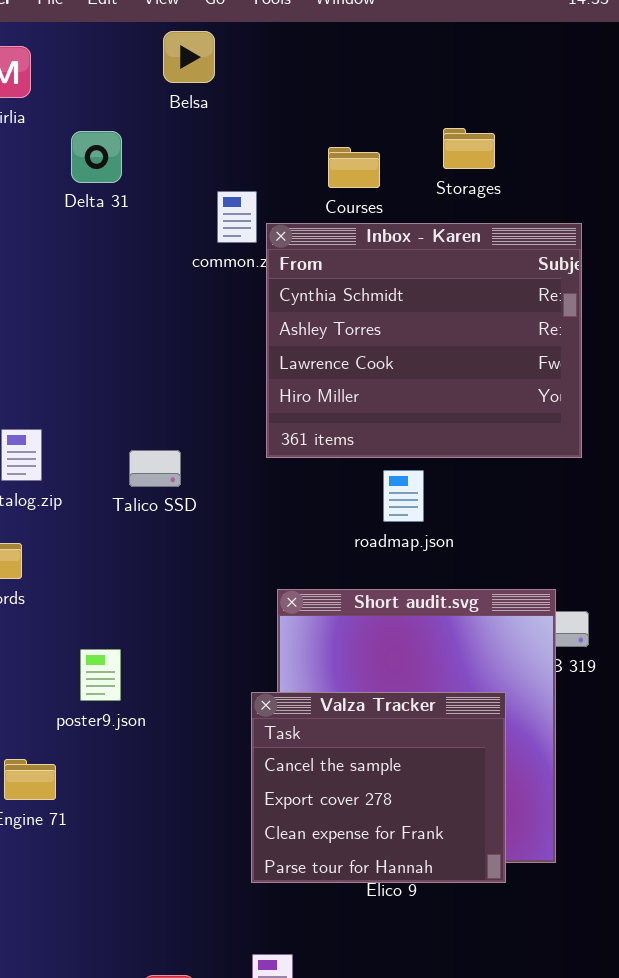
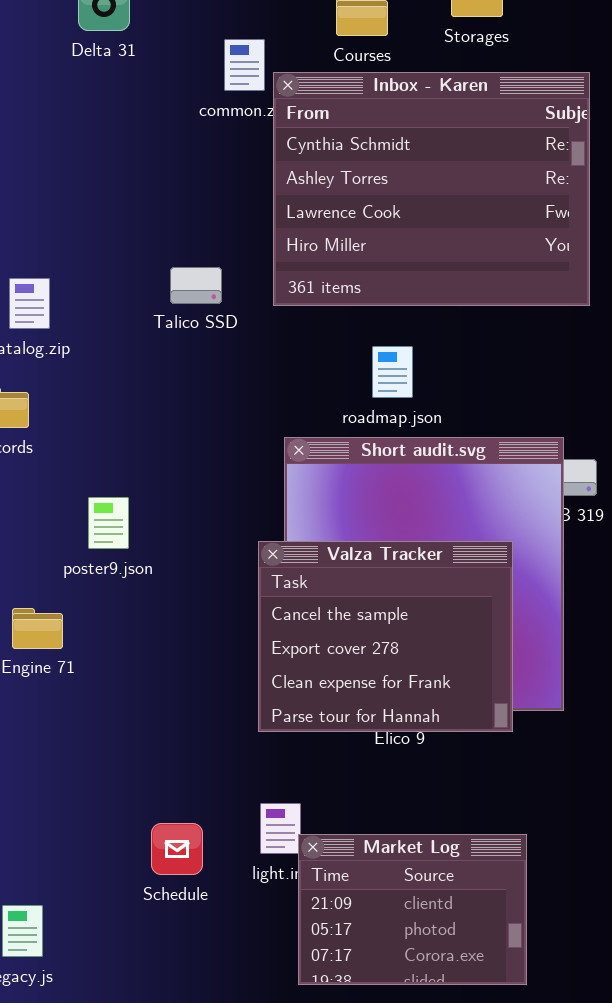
Talico SSD: [129,450,181,487] -> [170,267,222,304], moved
roadmap.json: [383,470,424,522] -> [372,346,413,398], moved

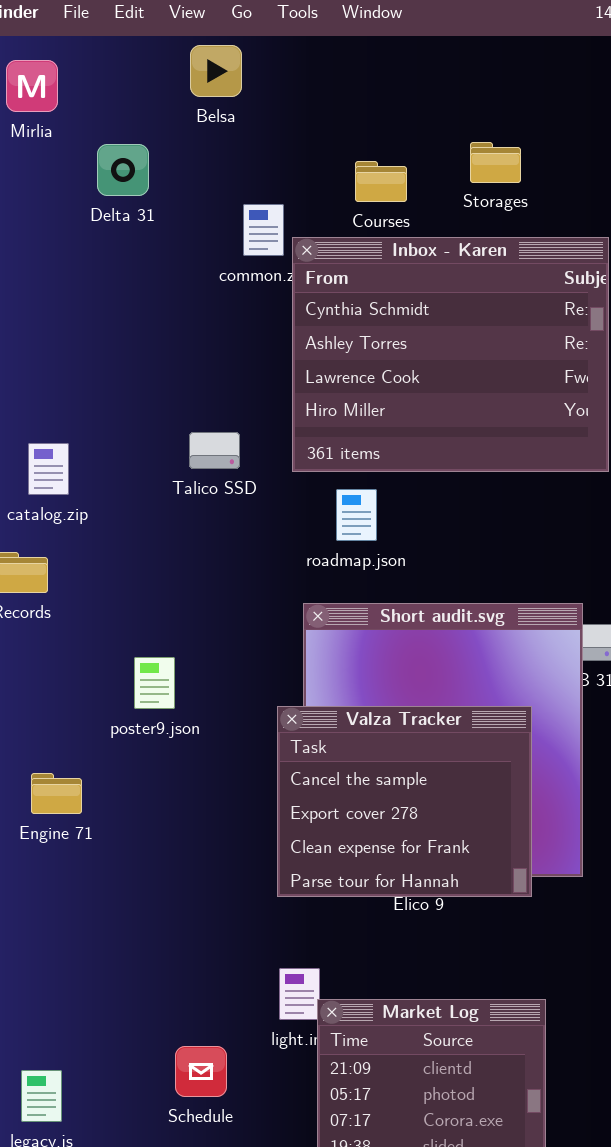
roadmap.json: [372,346,413,398] -> [336,489,377,541], moved
poster9.json: [88,497,129,549] -> [134,657,175,709], moved
Schedule: [151,823,203,875] -> [175,1046,227,1097], moved

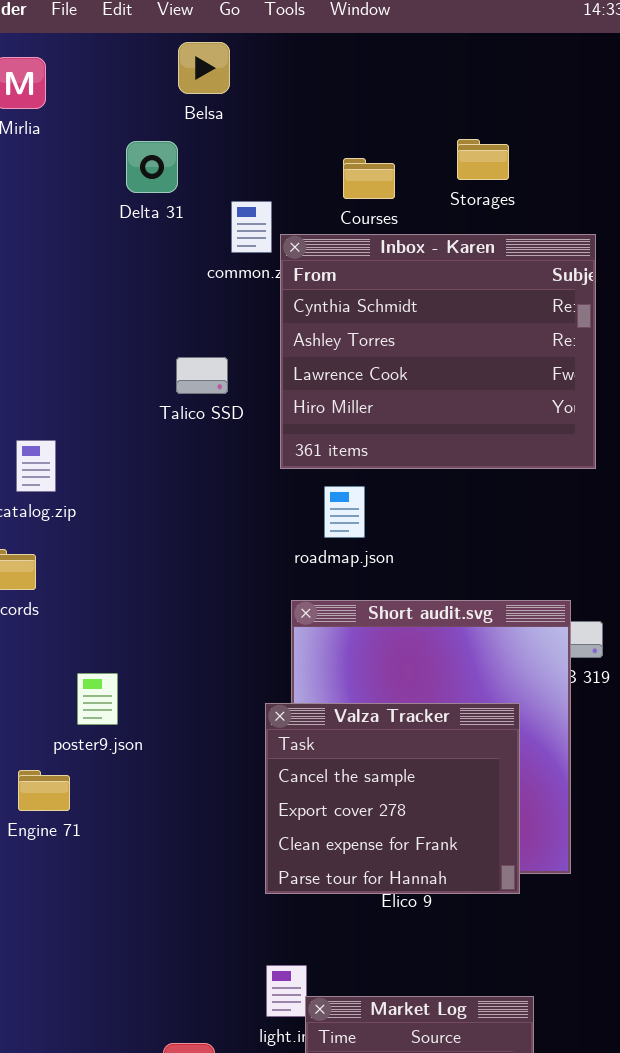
Delta 31: [97,144,149,196] -> [126,141,178,193], moved
Talico SSD: [189,432,240,469] -> [176,357,228,394], moved
poster9.json: [134,657,175,709] -> [77,673,118,725], moved

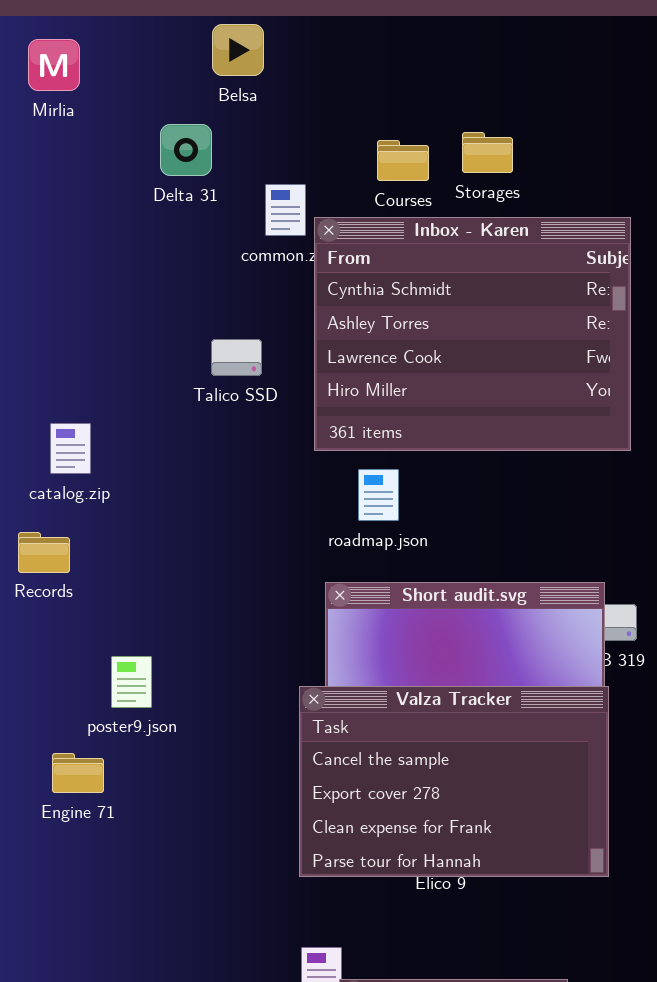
Storages: [457,139,509,180] -> [462,132,513,173], moved
Valza Tracker: [265,703,520,894] -> [299,686,609,877], resized

